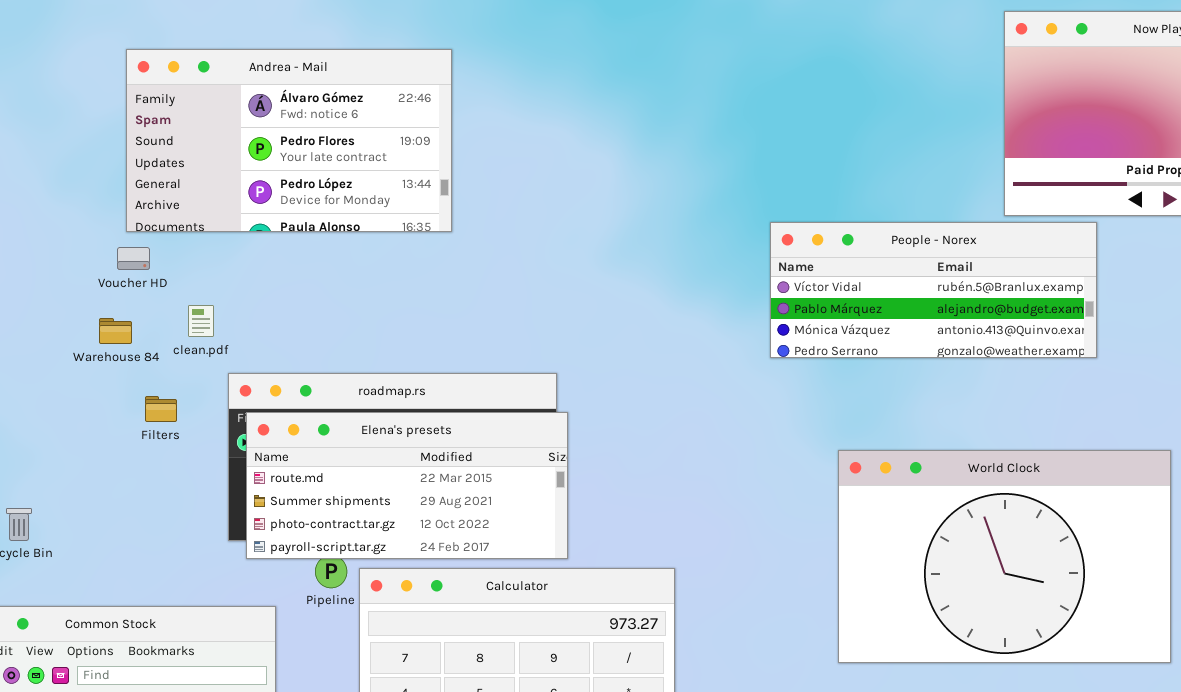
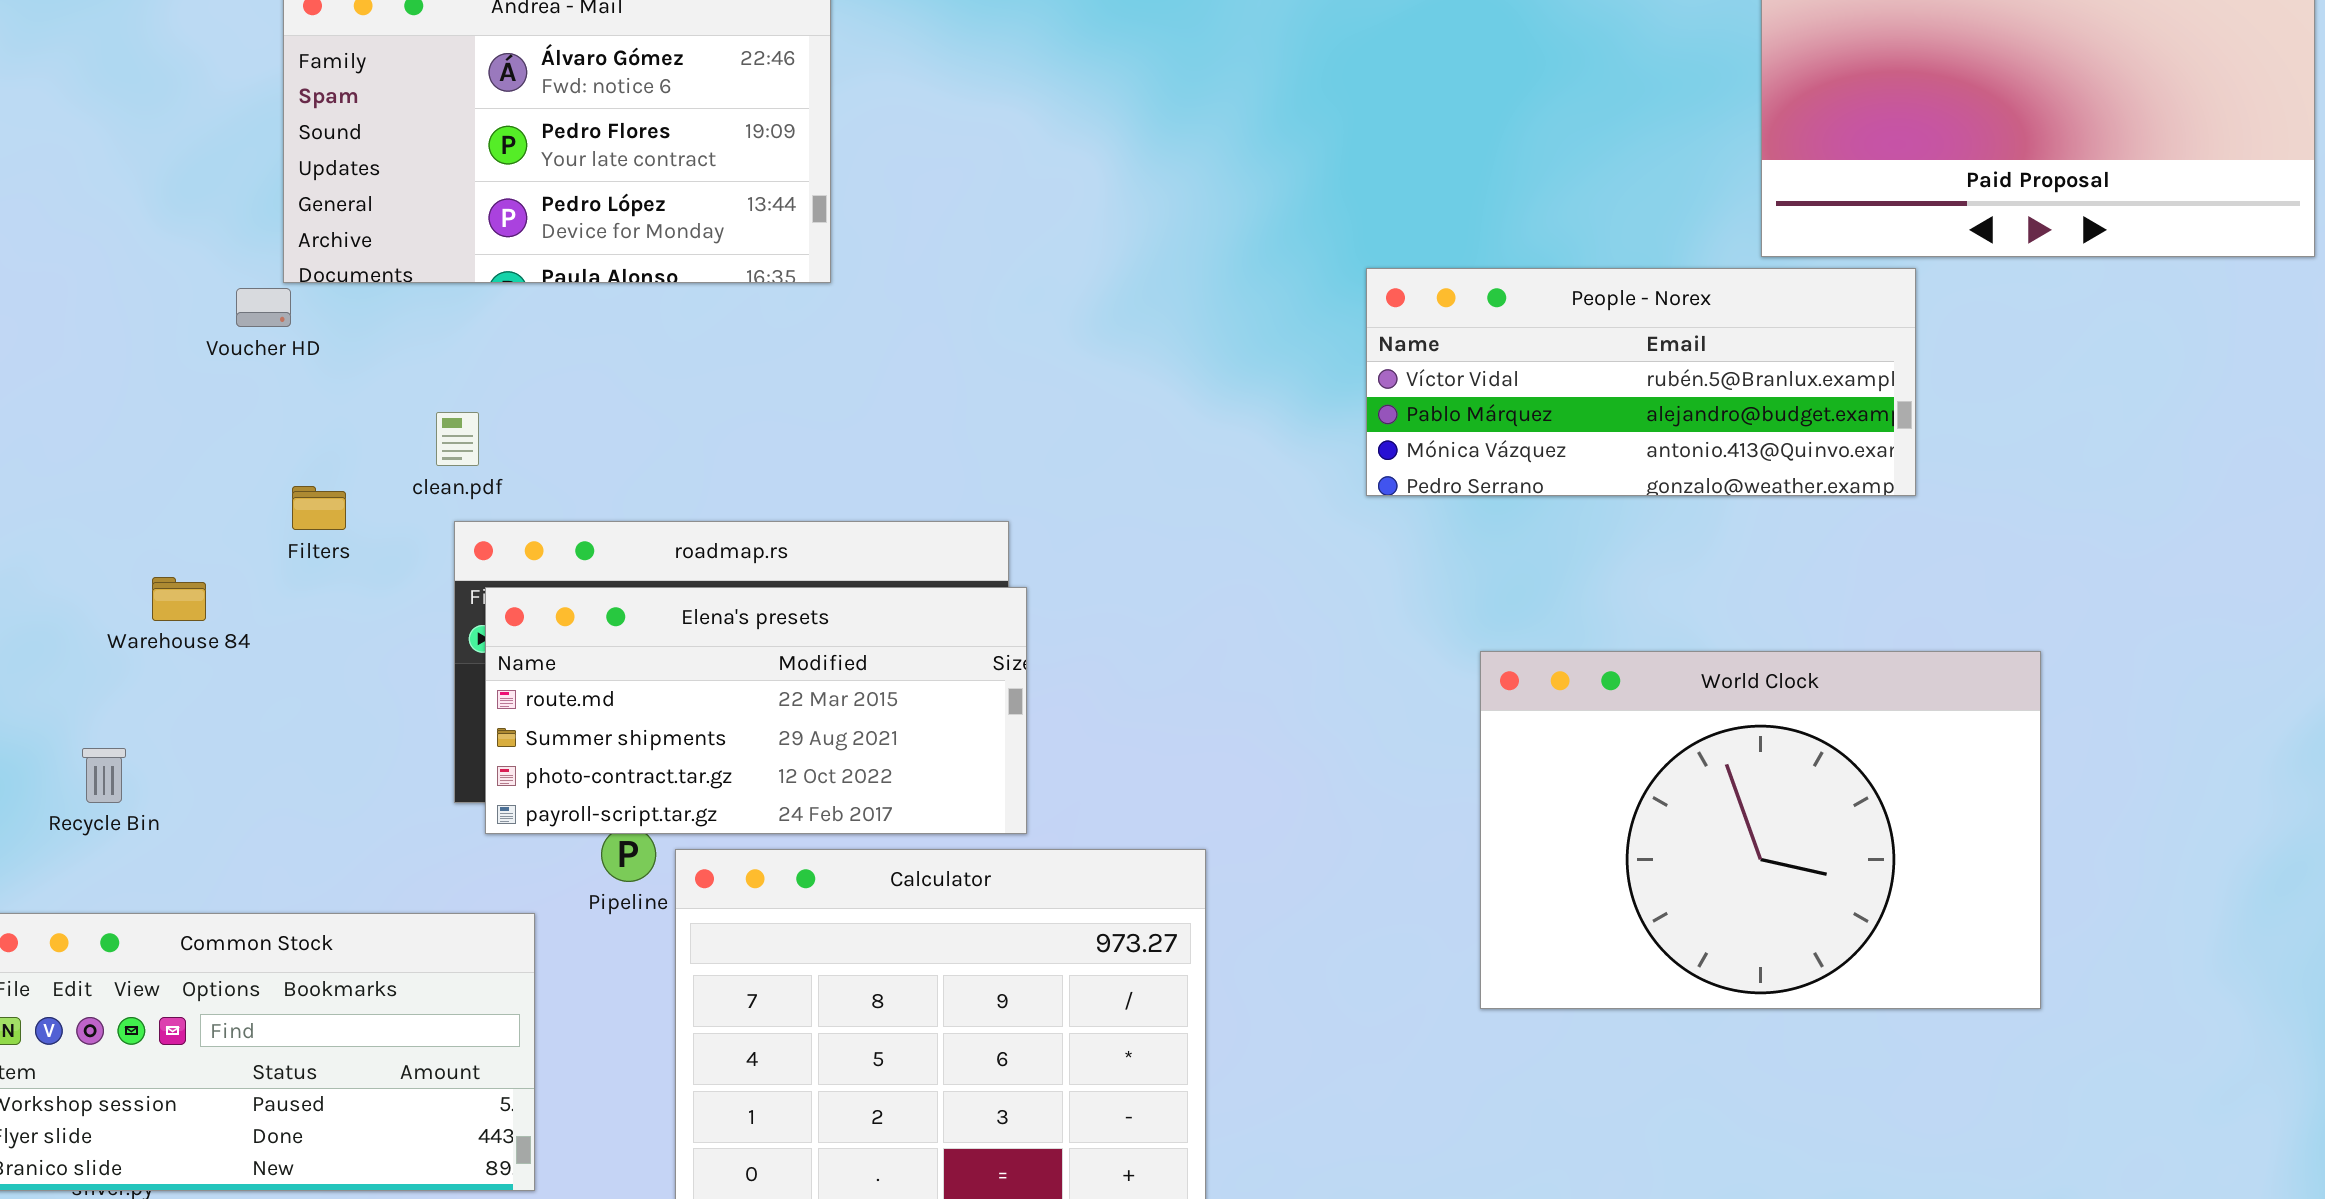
Voucher HD: [117,247,150,270] -> [236,288,291,327], moved
clean.pdf: [188,305,214,337] -> [436,412,479,466], moved
Warehouse 84: [99,318,132,344] -> [152,577,206,621], moved
Filters: [145,396,177,422] -> [292,486,346,530], moved

